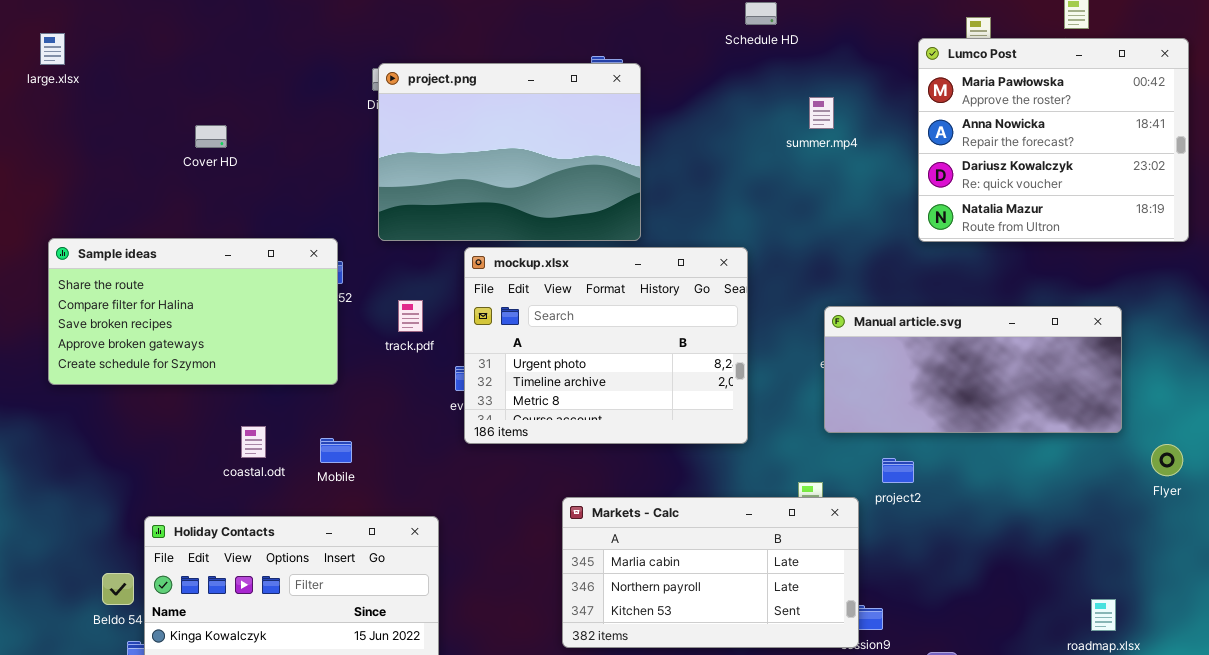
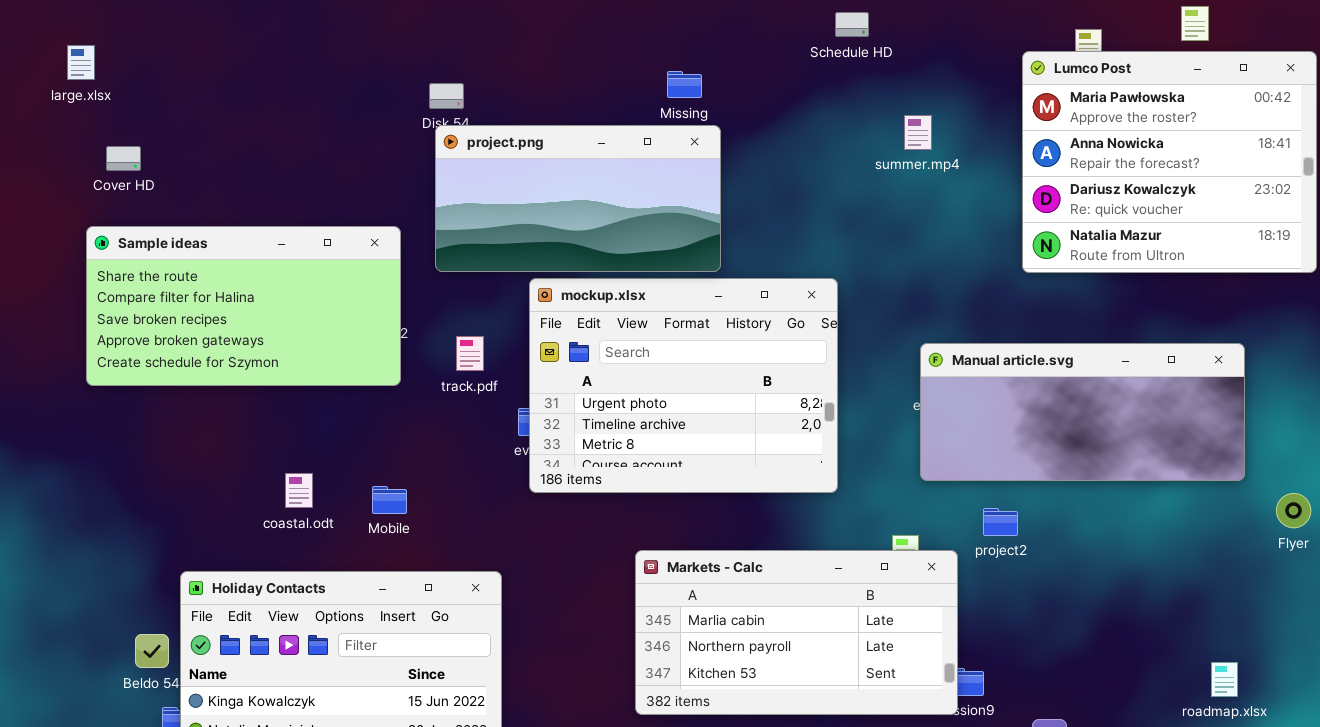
project.png: [378,63,641,241] -> [435,125,721,272], resized
Cover HD: [195,125,227,148] -> [106,146,141,171], moved
Sample ideas: [48,238,338,385] -> [86,226,401,386], moved

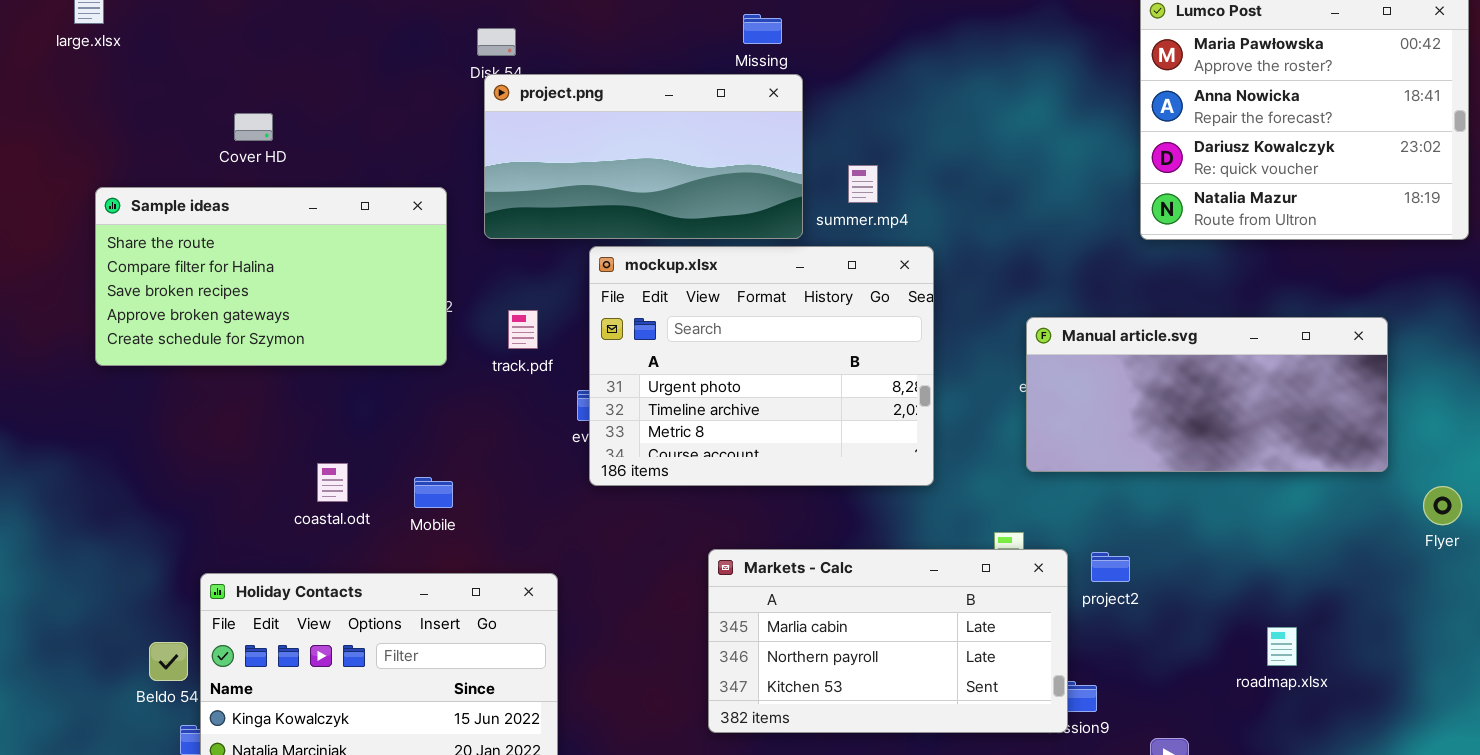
summer.mp4: [904,115,932,150] -> [848,165,878,203], moved
Cover HD: [106,146,141,171] -> [234,113,273,141], moved
project2: [983,508,1018,536] -> [1091,552,1130,582], moved
roadmap.xlsx: [1211,662,1238,697] -> [1267,627,1297,666], moved

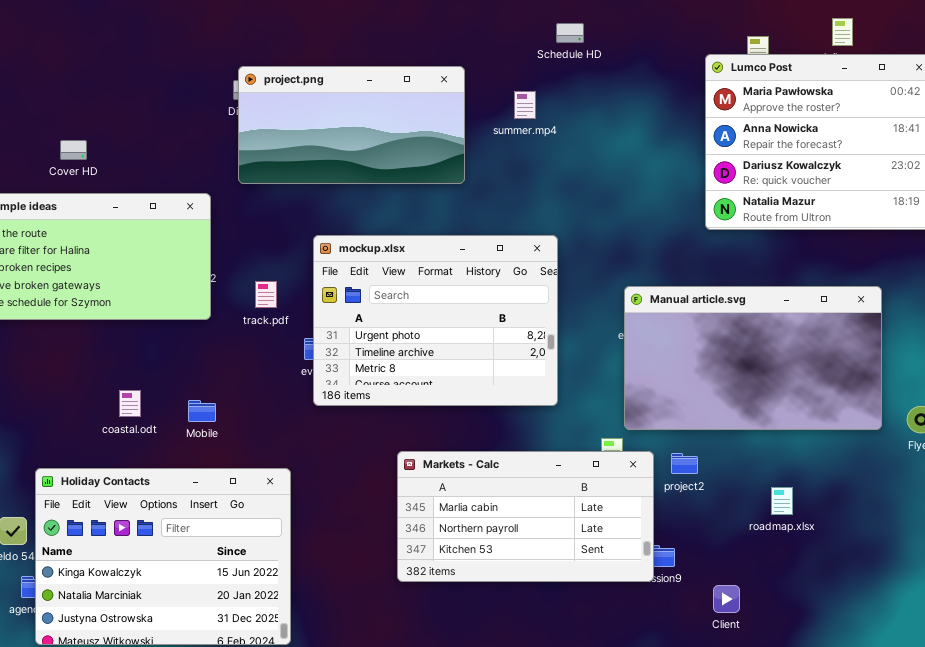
project.png: [484,74,803,239] -> [238,66,465,184], moved
summer.mp4: [848,165,878,203] -> [514,91,536,119], moved
Manual article.svg: [1026,317,1388,472] -> [624,286,882,430], resized
roadmap.xlsx: [1267,627,1297,666] -> [771,487,793,515], moved

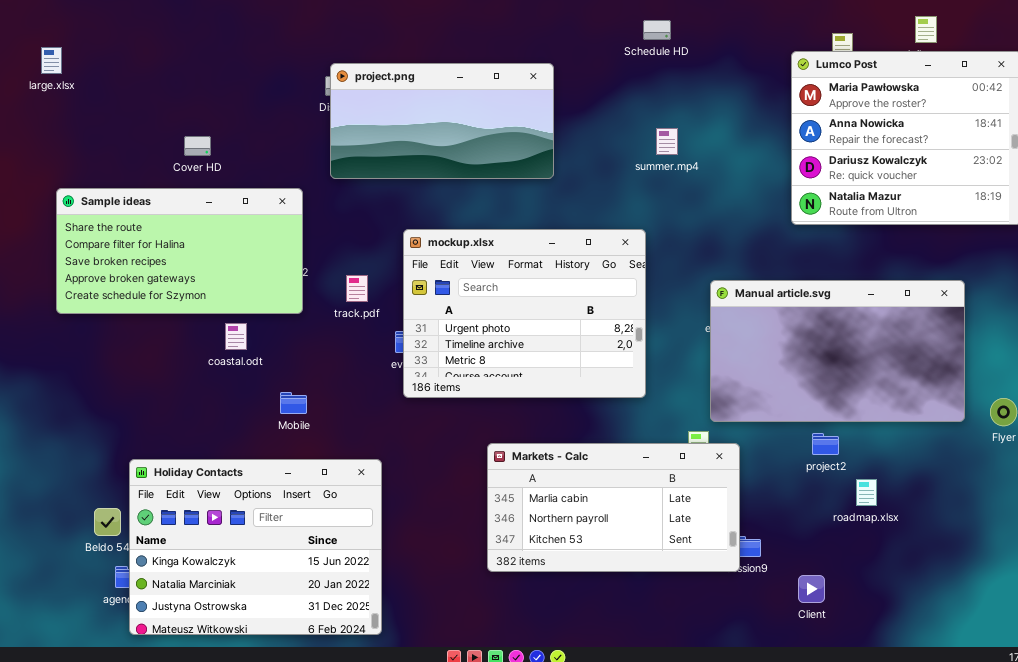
summer.mp4: [514,91,536,119] -> [656,128,678,155], moved
Cover HD: [60,140,87,160] -> [184,136,211,156], moved
coastal.odt: [119,390,141,417] -> [225,323,247,350], moved
project2: [671,453,698,474] -> [812,433,839,455], moved

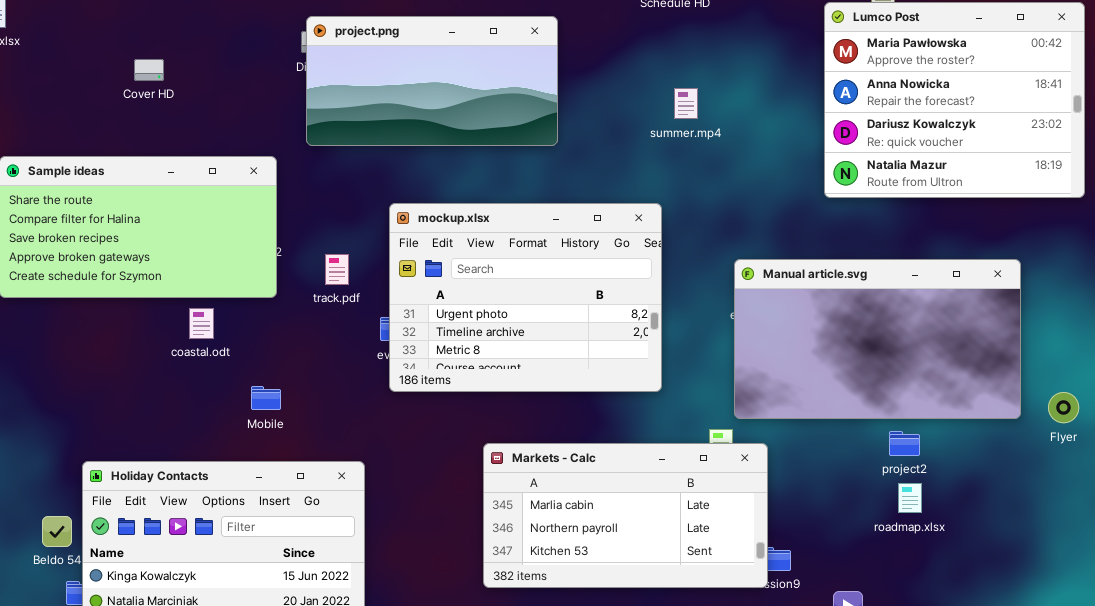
Cover HD: [184,136,211,156] -> [134,59,164,81], moved
project2: [812,433,839,455] -> [889,431,920,456], moved

